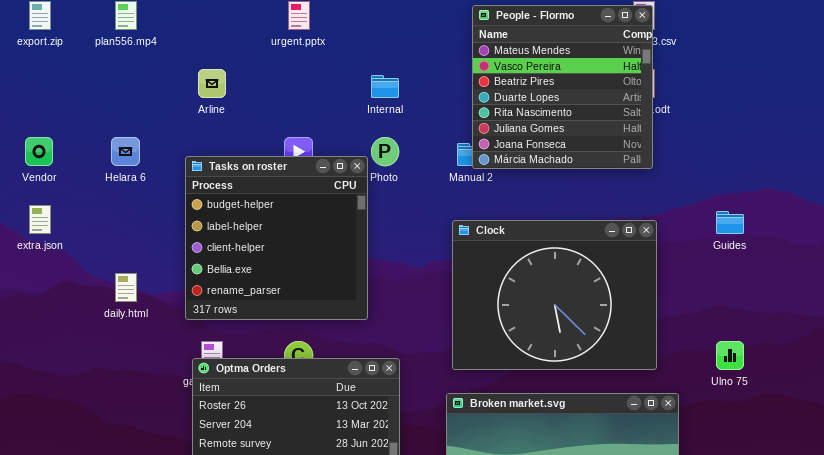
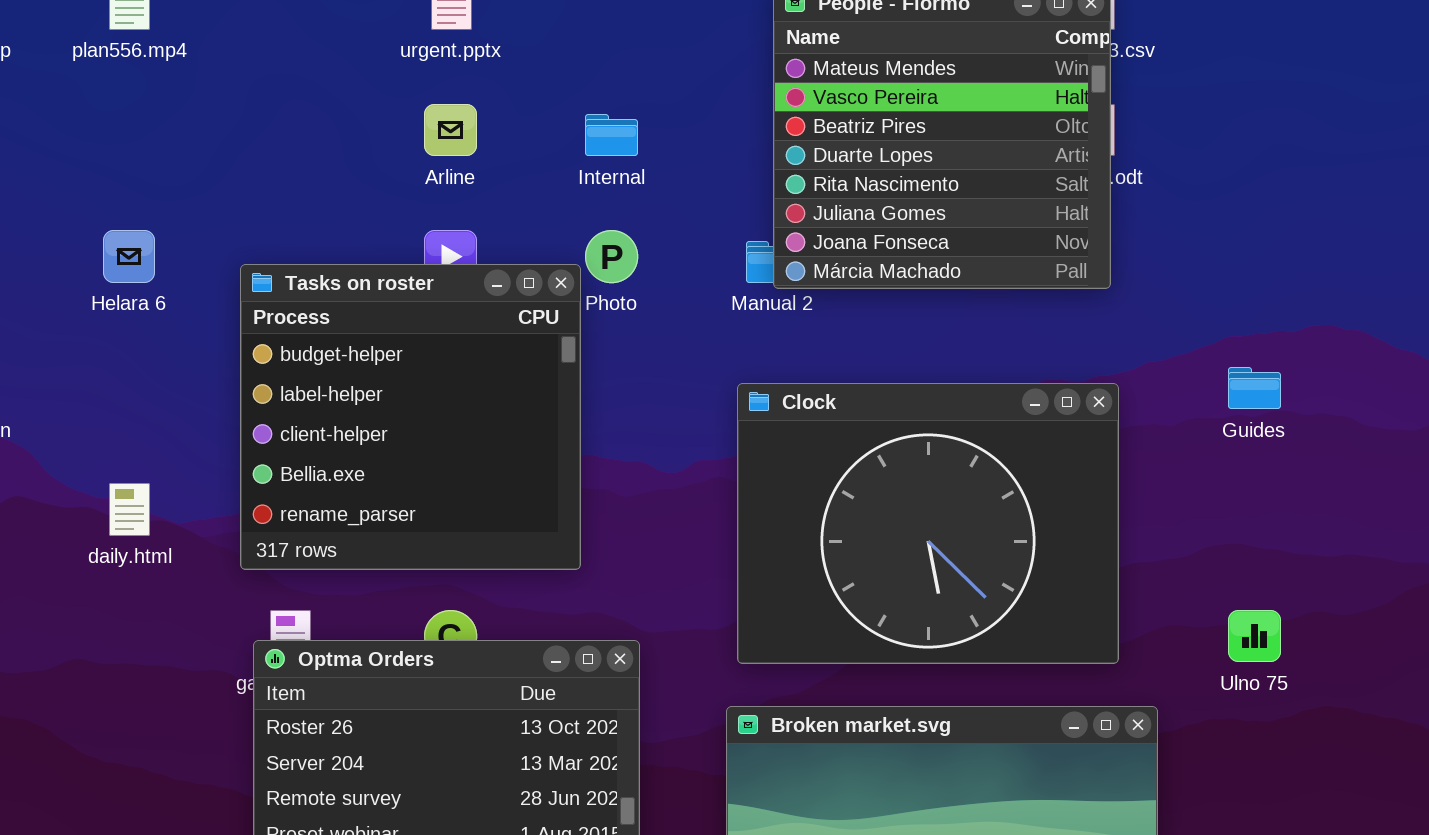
Arline: [198,69,226,98] -> [424,104,477,156], moved

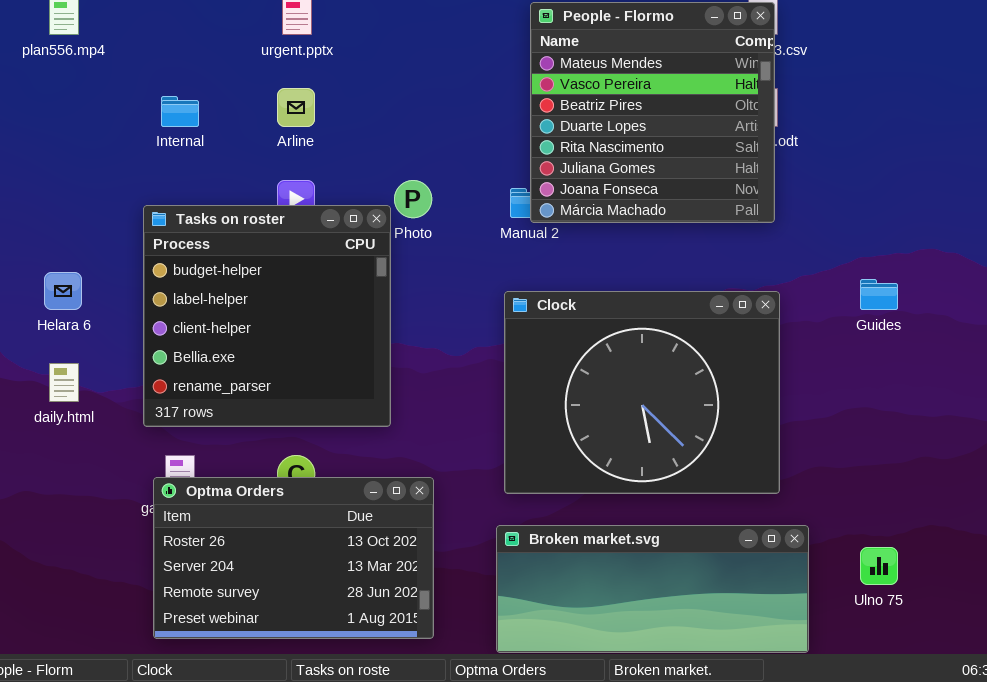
Internal: [585,114,638,156] -> [161,96,199,127], moved
Helara 6: [103,230,155,283] -> [44,272,82,310], moved
Ulno 75: [1228,610,1281,662] -> [860,547,898,585], moved

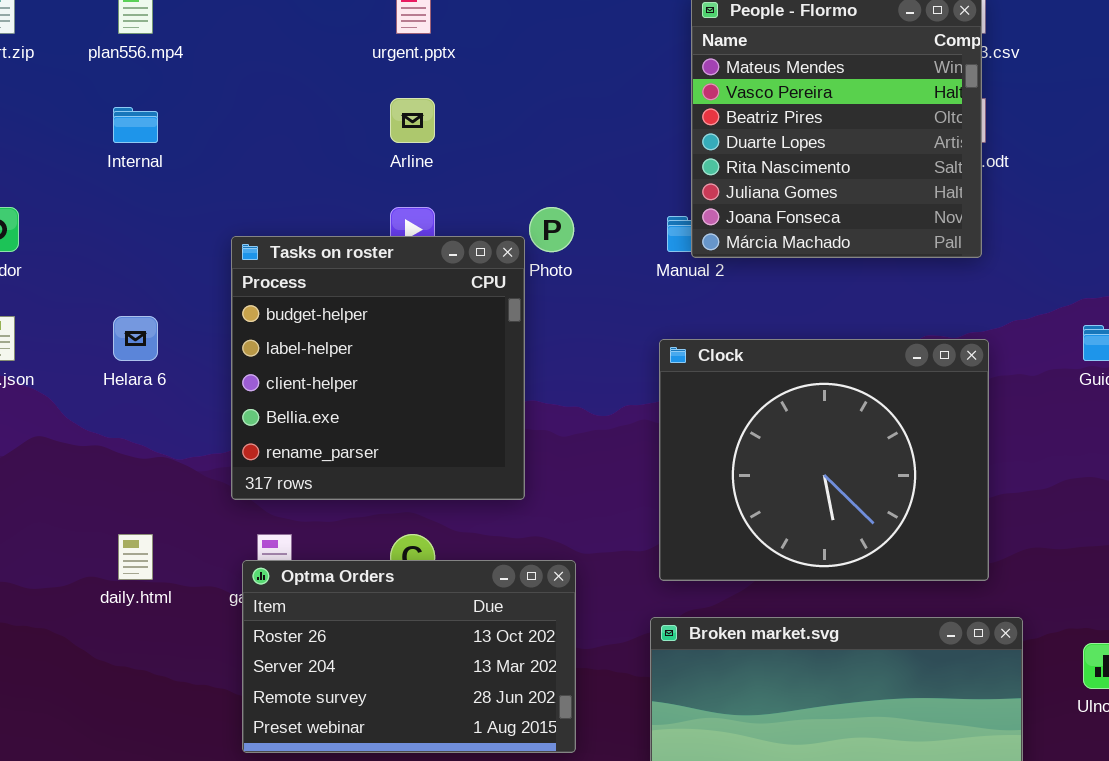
Internal: [161,96,199,127] -> [113,107,158,143], moved
daily.html: [49,363,79,402] -> [118,534,153,580], moved

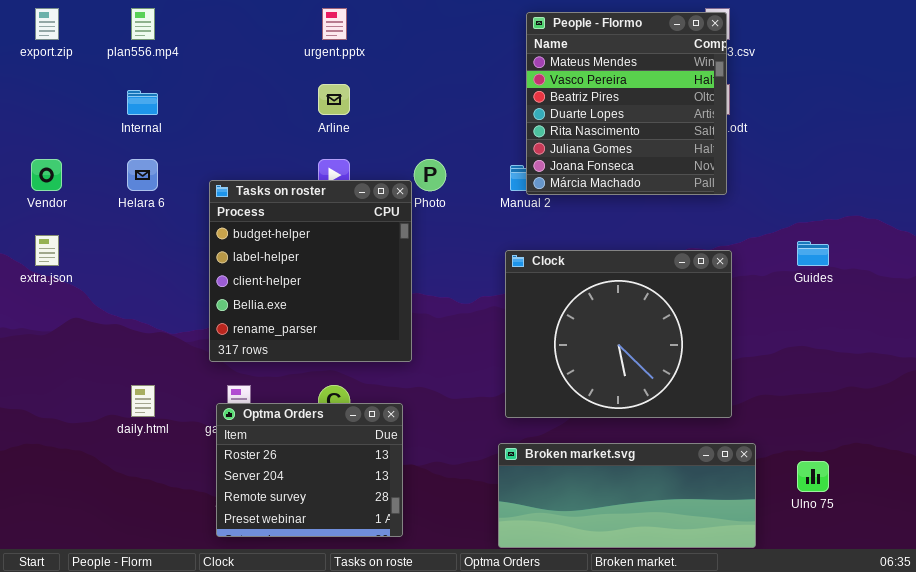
Helara 6: [113,316,158,361] -> [127,159,158,191], moved
Optma Orders: [242,560,576,753] -> [216,403,403,537], resized

